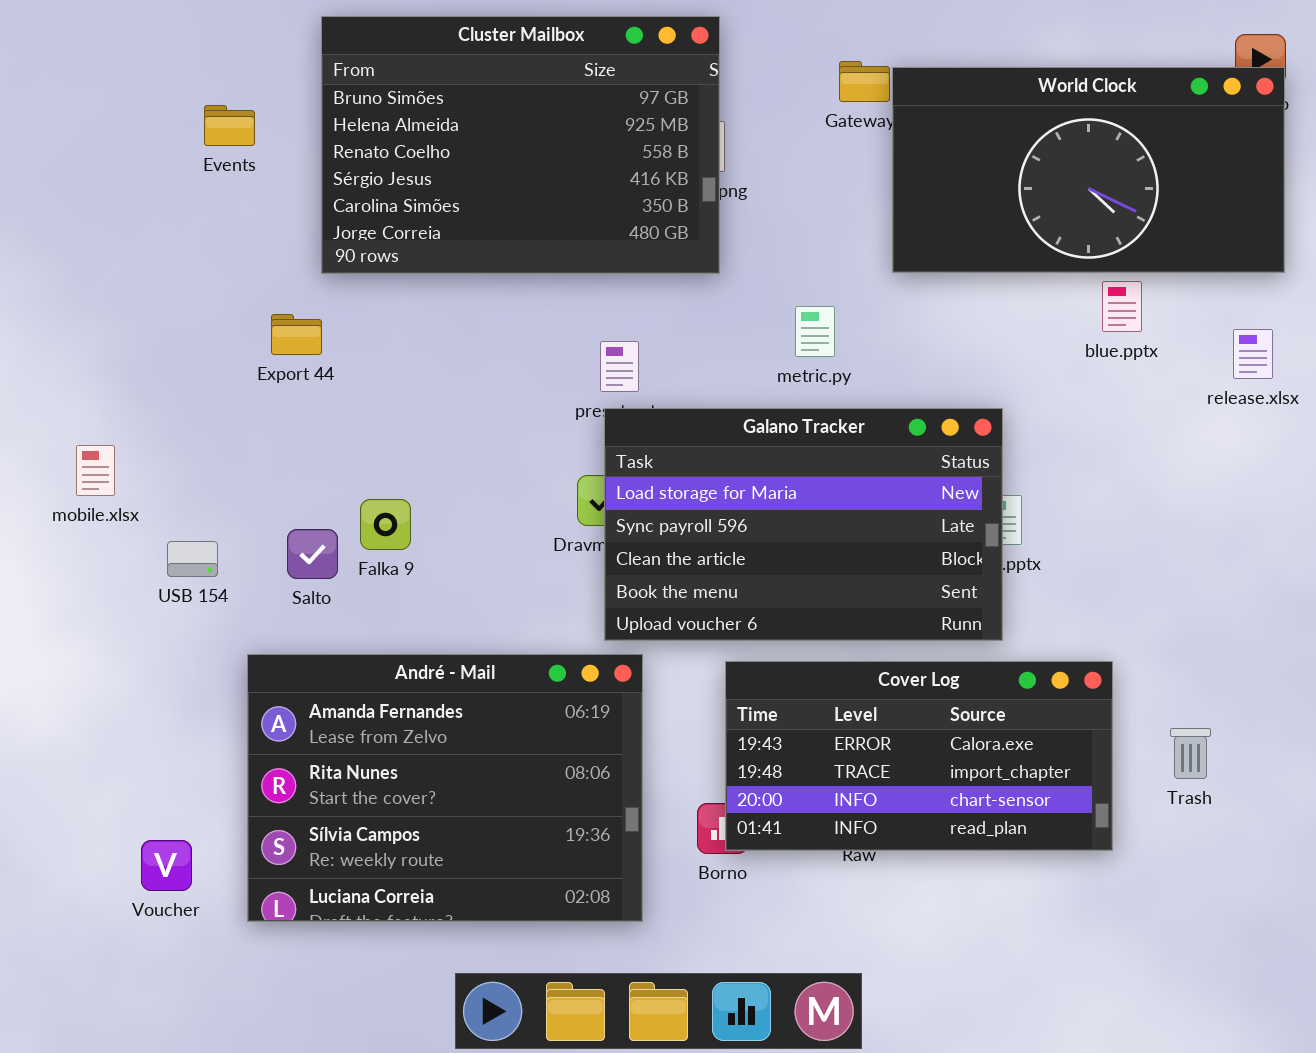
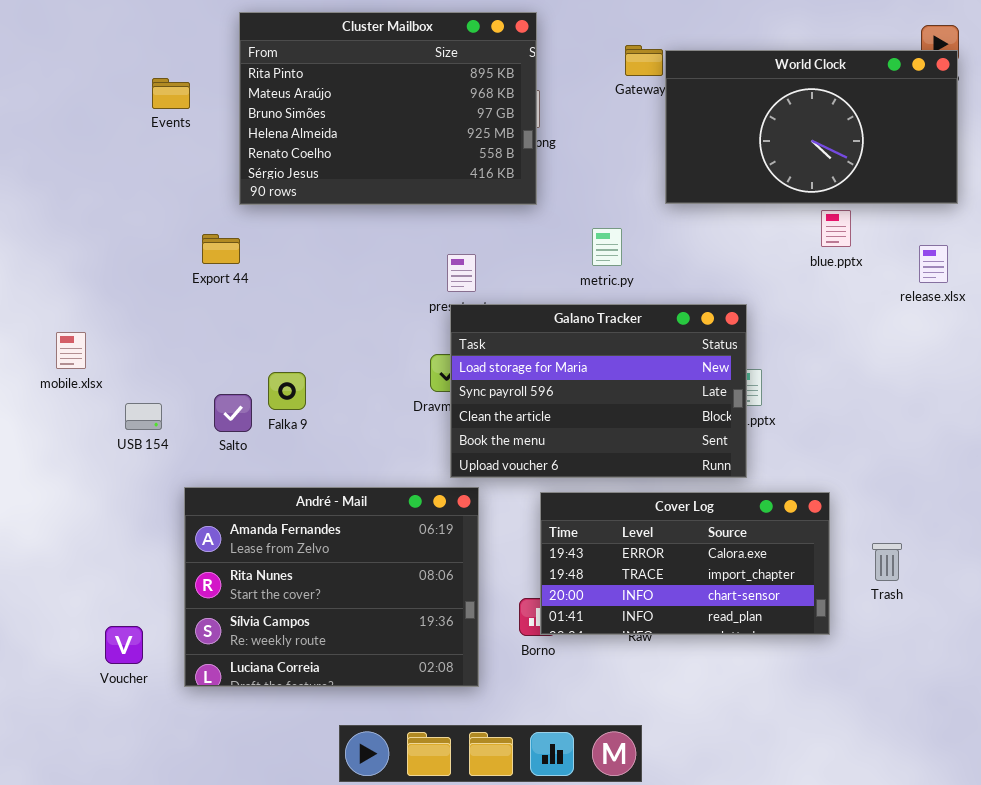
Cluster Mailbox: [321,16,720,274] -> [239,12,537,205], scrolled up 2 rows

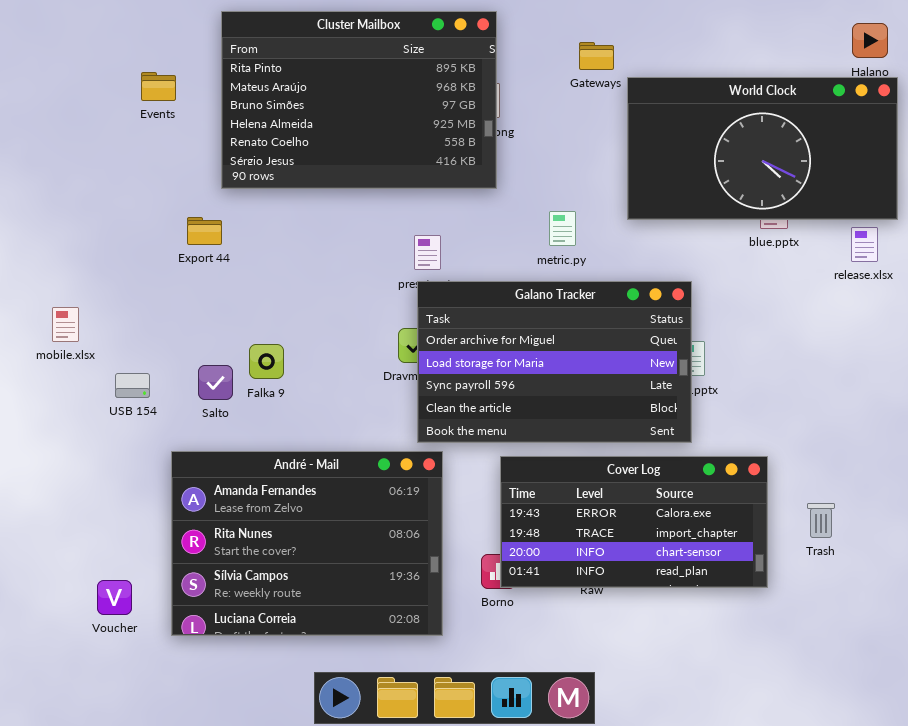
World Clock: [665,50,958,204] -> [627,77,898,220], moved
Galano Tracker: [450,304,747,478] -> [417,281,692,443], scrolled up 1 row

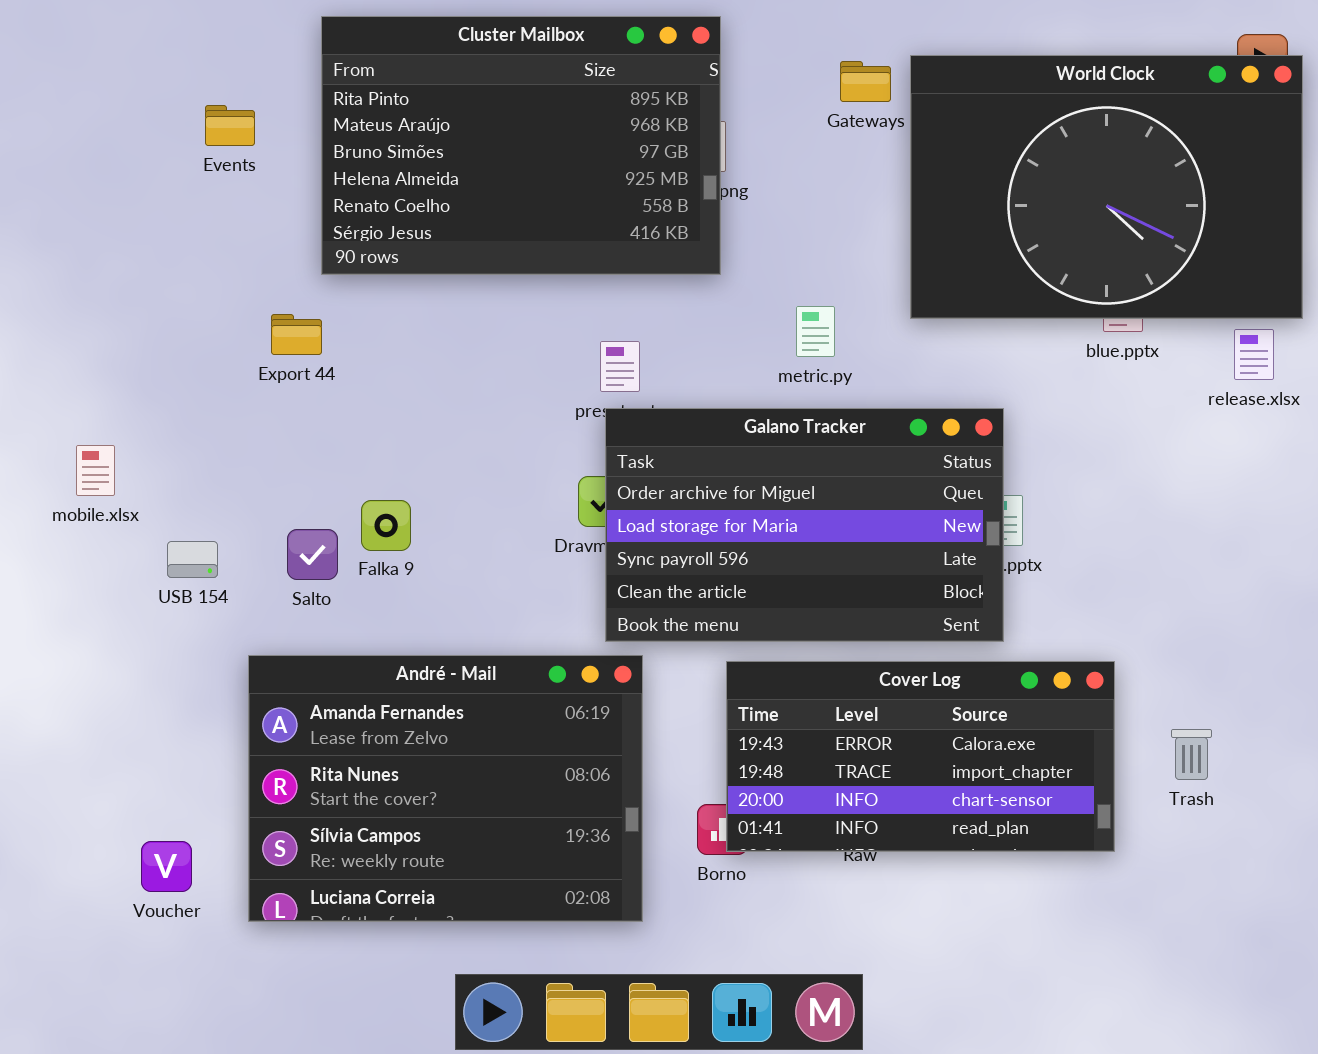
World Clock: [627,77,898,220] -> [910,55,1303,319], resized

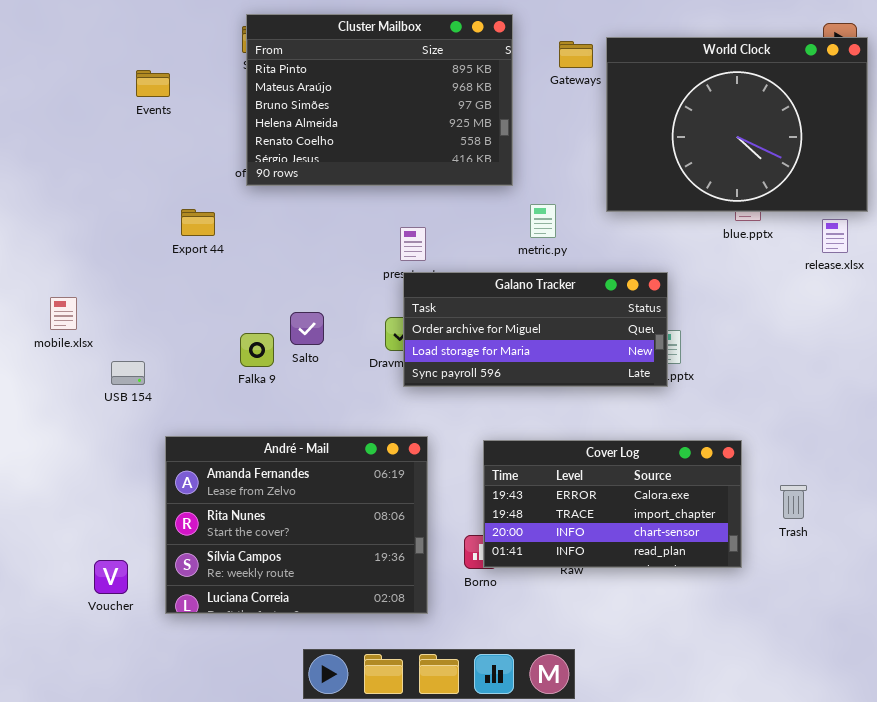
Cluster Mailbox: [321,16,721,275] -> [246,14,513,186], moved
Galano Tracker: [605,408,1004,642] -> [403,272,668,387], resized
Salto: [287,529,338,580] -> [290,312,324,345], moved

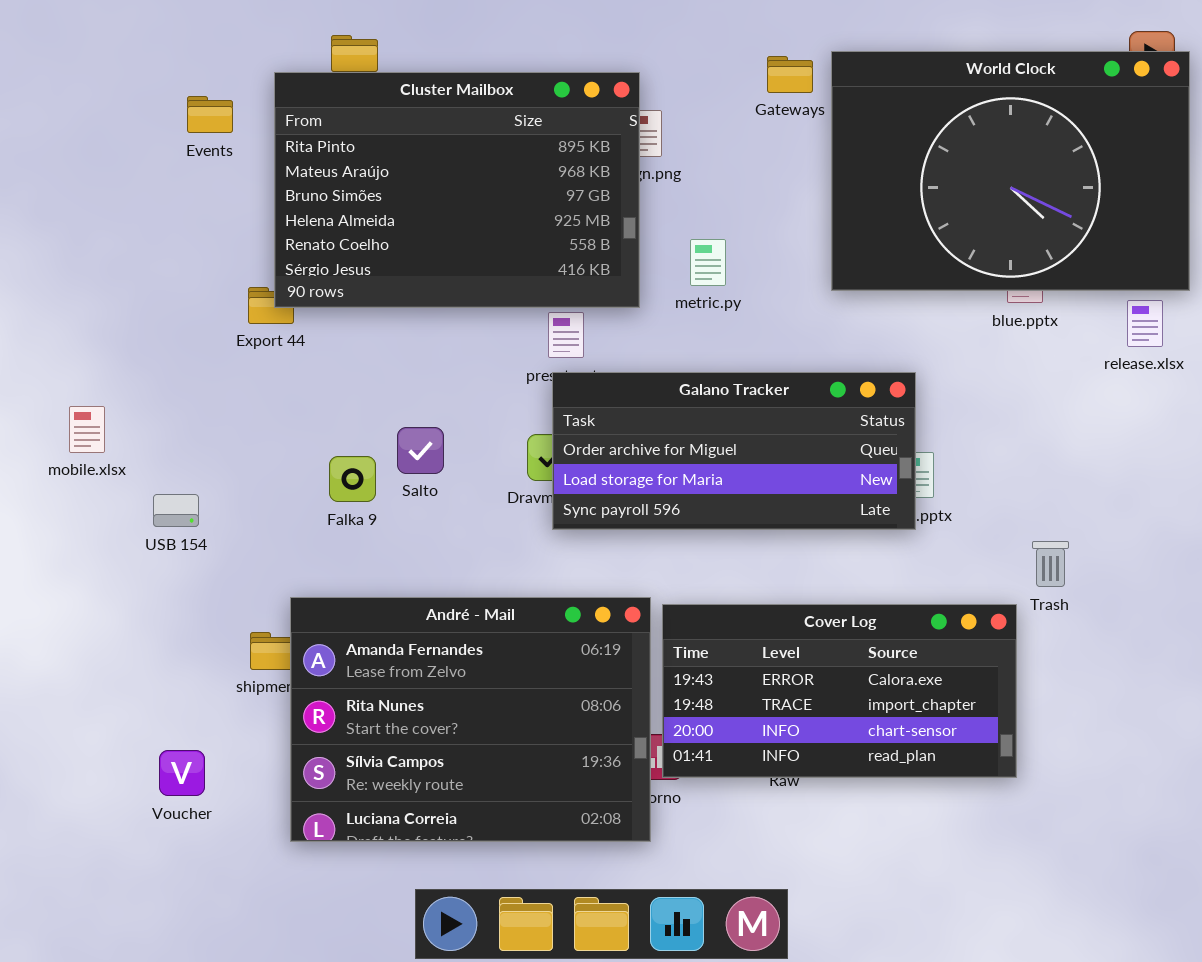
Cluster Mailbox: [246,14,513,186] -> [274,72,640,308], moved
metric.py: [530,204,556,238] -> [690,239,726,286], moved
André - Mail: [165,436,428,614] -> [290,597,651,842], moved
Trash: [780,485,807,519] -> [1032,541,1069,587], moved
Voucher: [94,560,128,594] -> [159,750,205,796], moved

